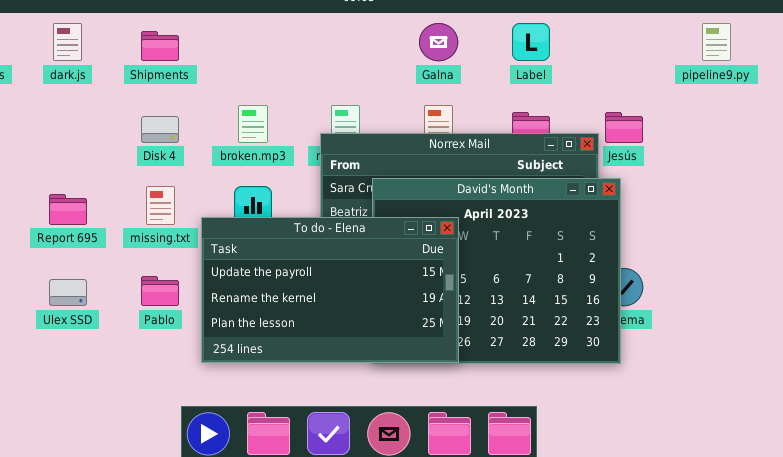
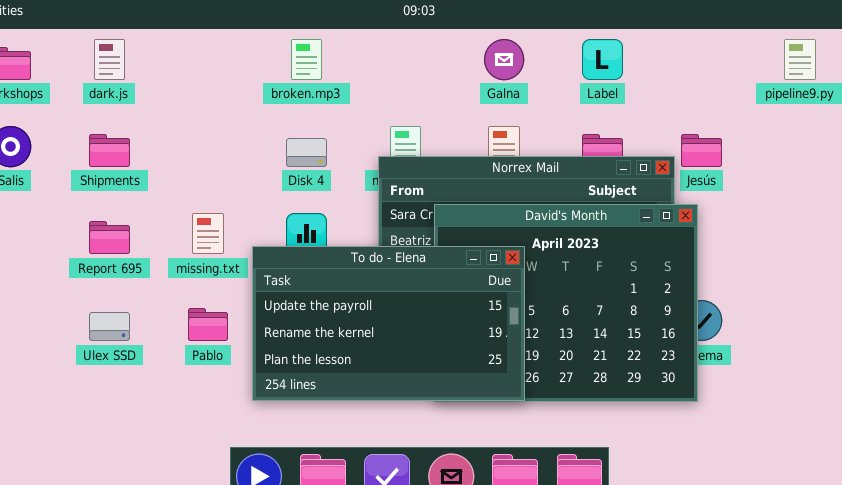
Shipments: [141,31,179,61] -> [89,134,130,167], moved
broken.mp3: [238,105,268,143] -> [291,39,322,80], moved
Disk 4: [141,116,179,143] -> [286,138,327,167], moved

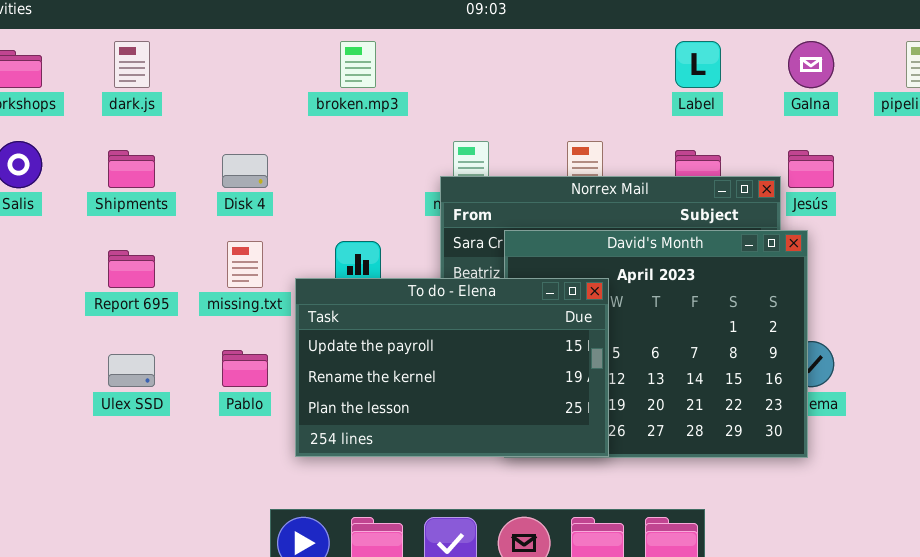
Galna: [484,39,524,80] -> [788,41,834,88], moved
Disk 4: [286,138,327,167] -> [222,154,268,188], moved

